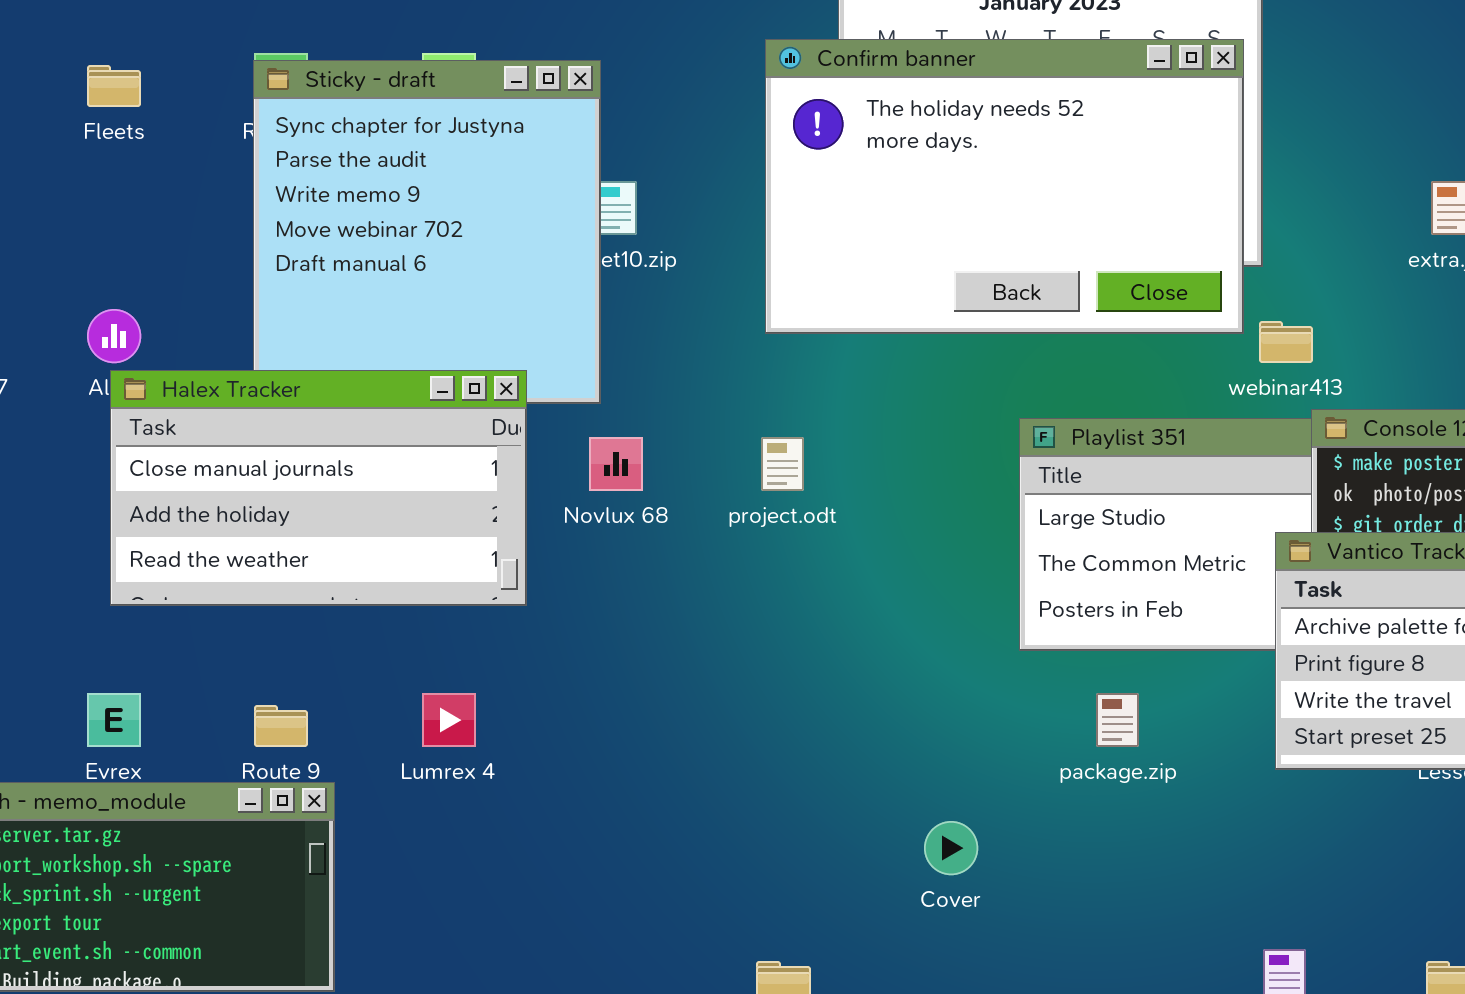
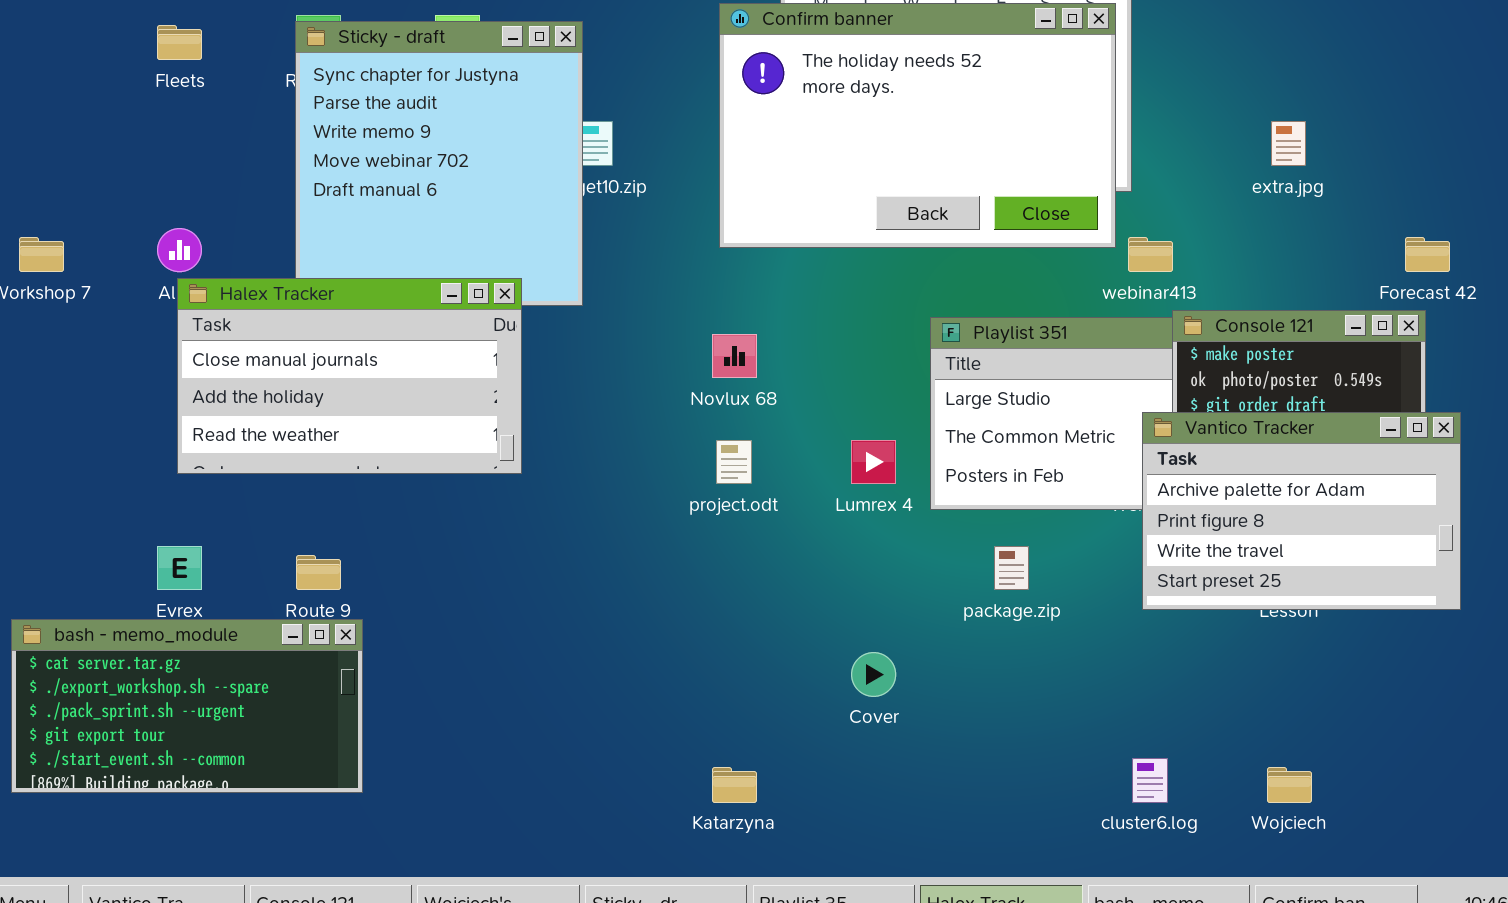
Novlux 68: [589,437,643,491] -> [712,334,757,378], moved
project.odt: [761,437,804,491] -> [716,440,752,484], moved
Lumrex 4: [422,693,476,747] -> [851,440,896,484], moved

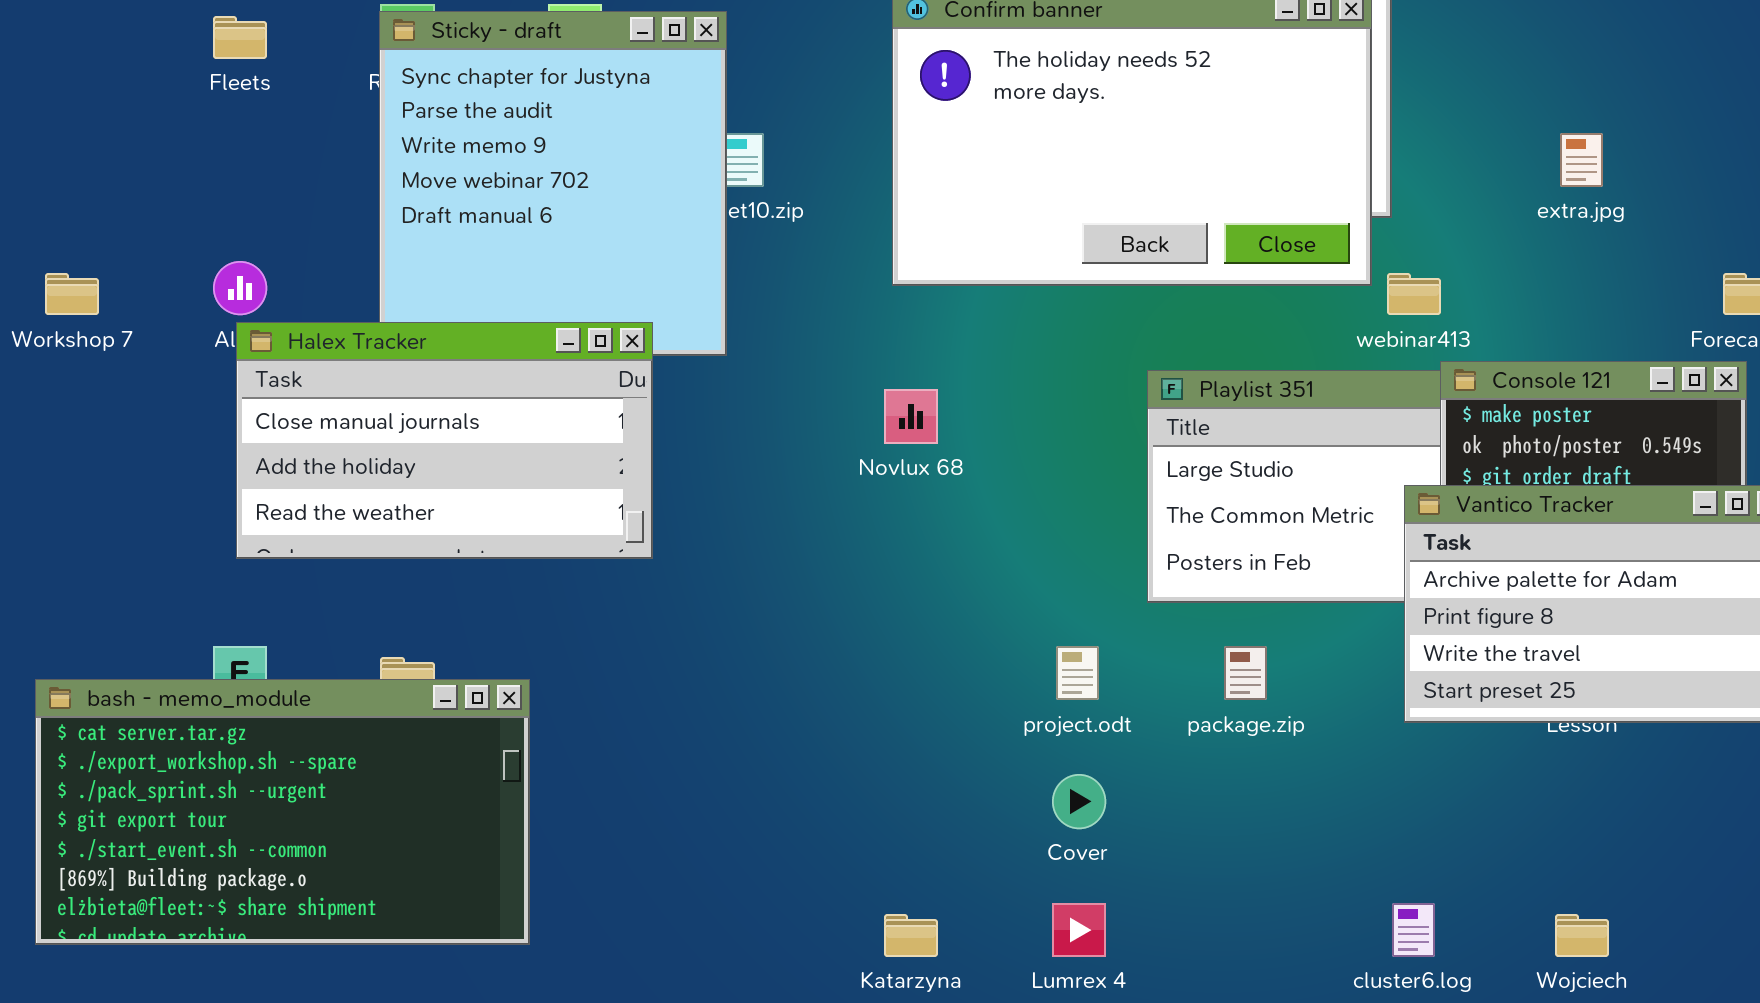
project.odt: [716,440,752,484] -> [1056,646,1099,700], moved
Lumrex 4: [851,440,896,484] -> [1052,903,1106,957], moved
bash - memo_module: [11,619,363,793] -> [35,679,530,945], resized

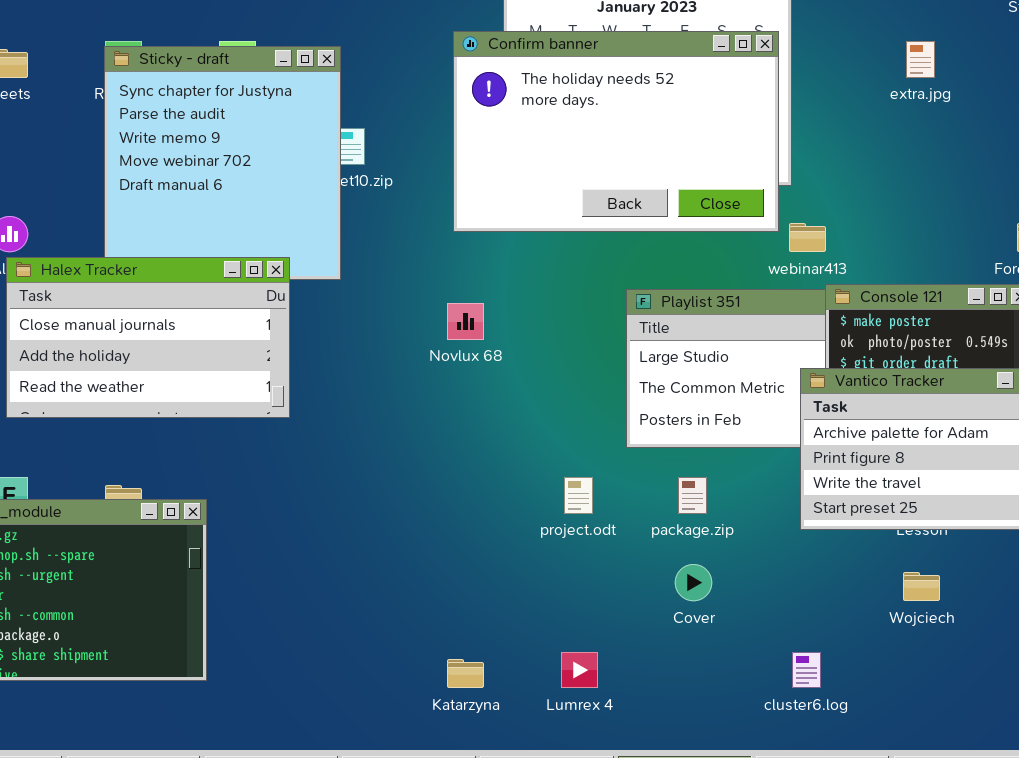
extra.jpg: [1560,133,1603,187] -> [906,41,935,78], moved
Cover: [1052,774,1106,829] -> [675,564,712,601], moved
Wojciech: [1555,914,1609,957] -> [903,572,940,601], moved

